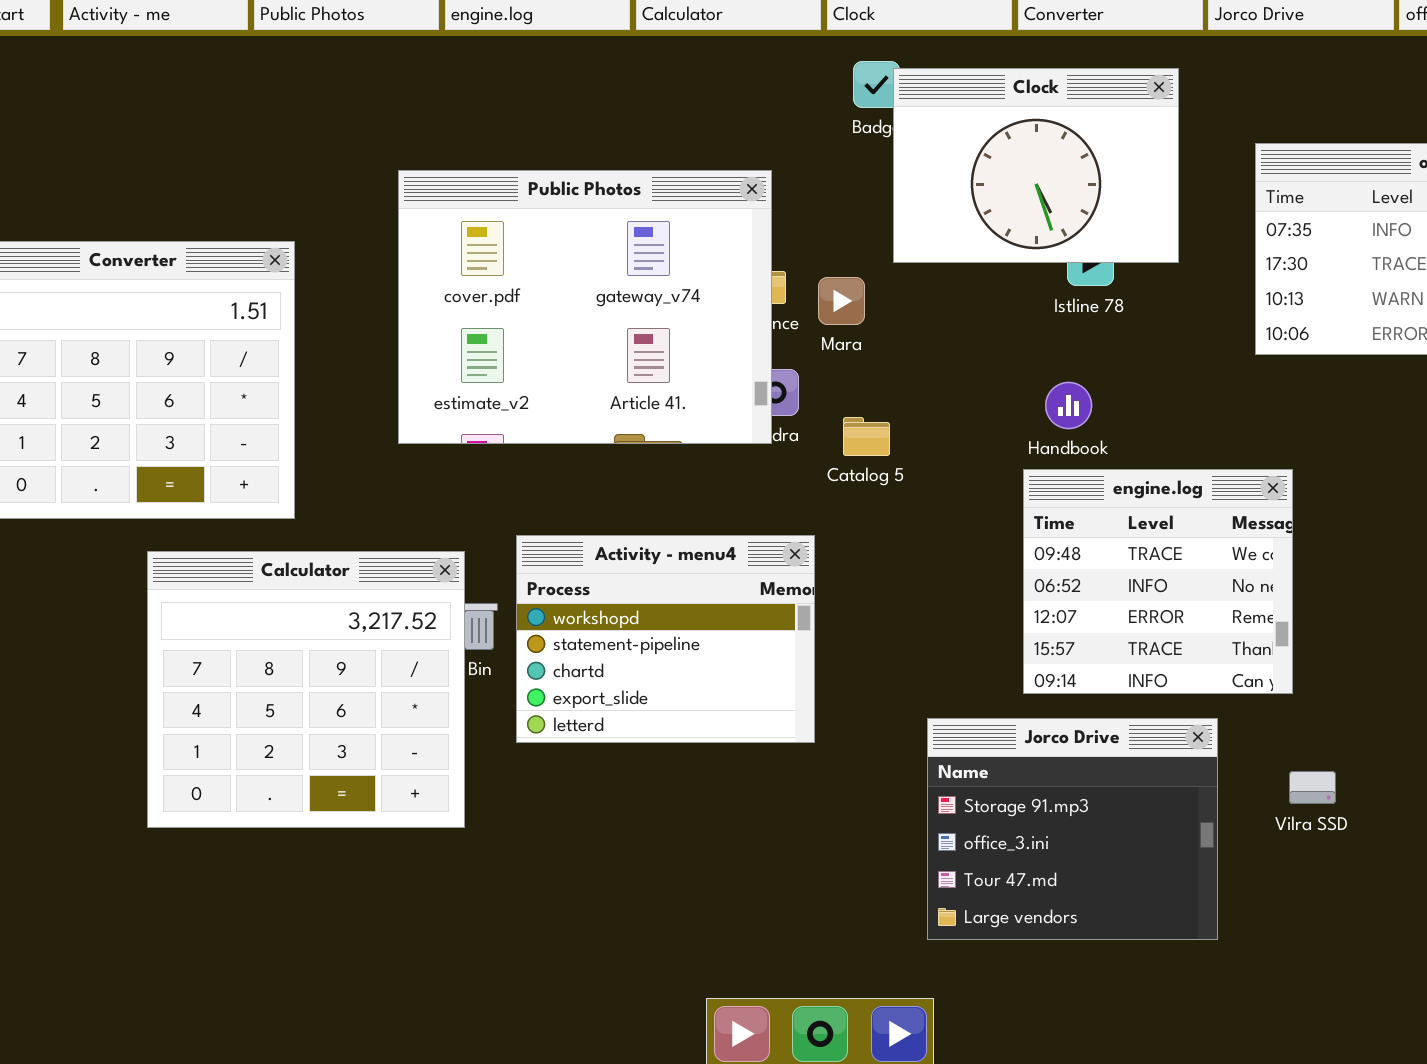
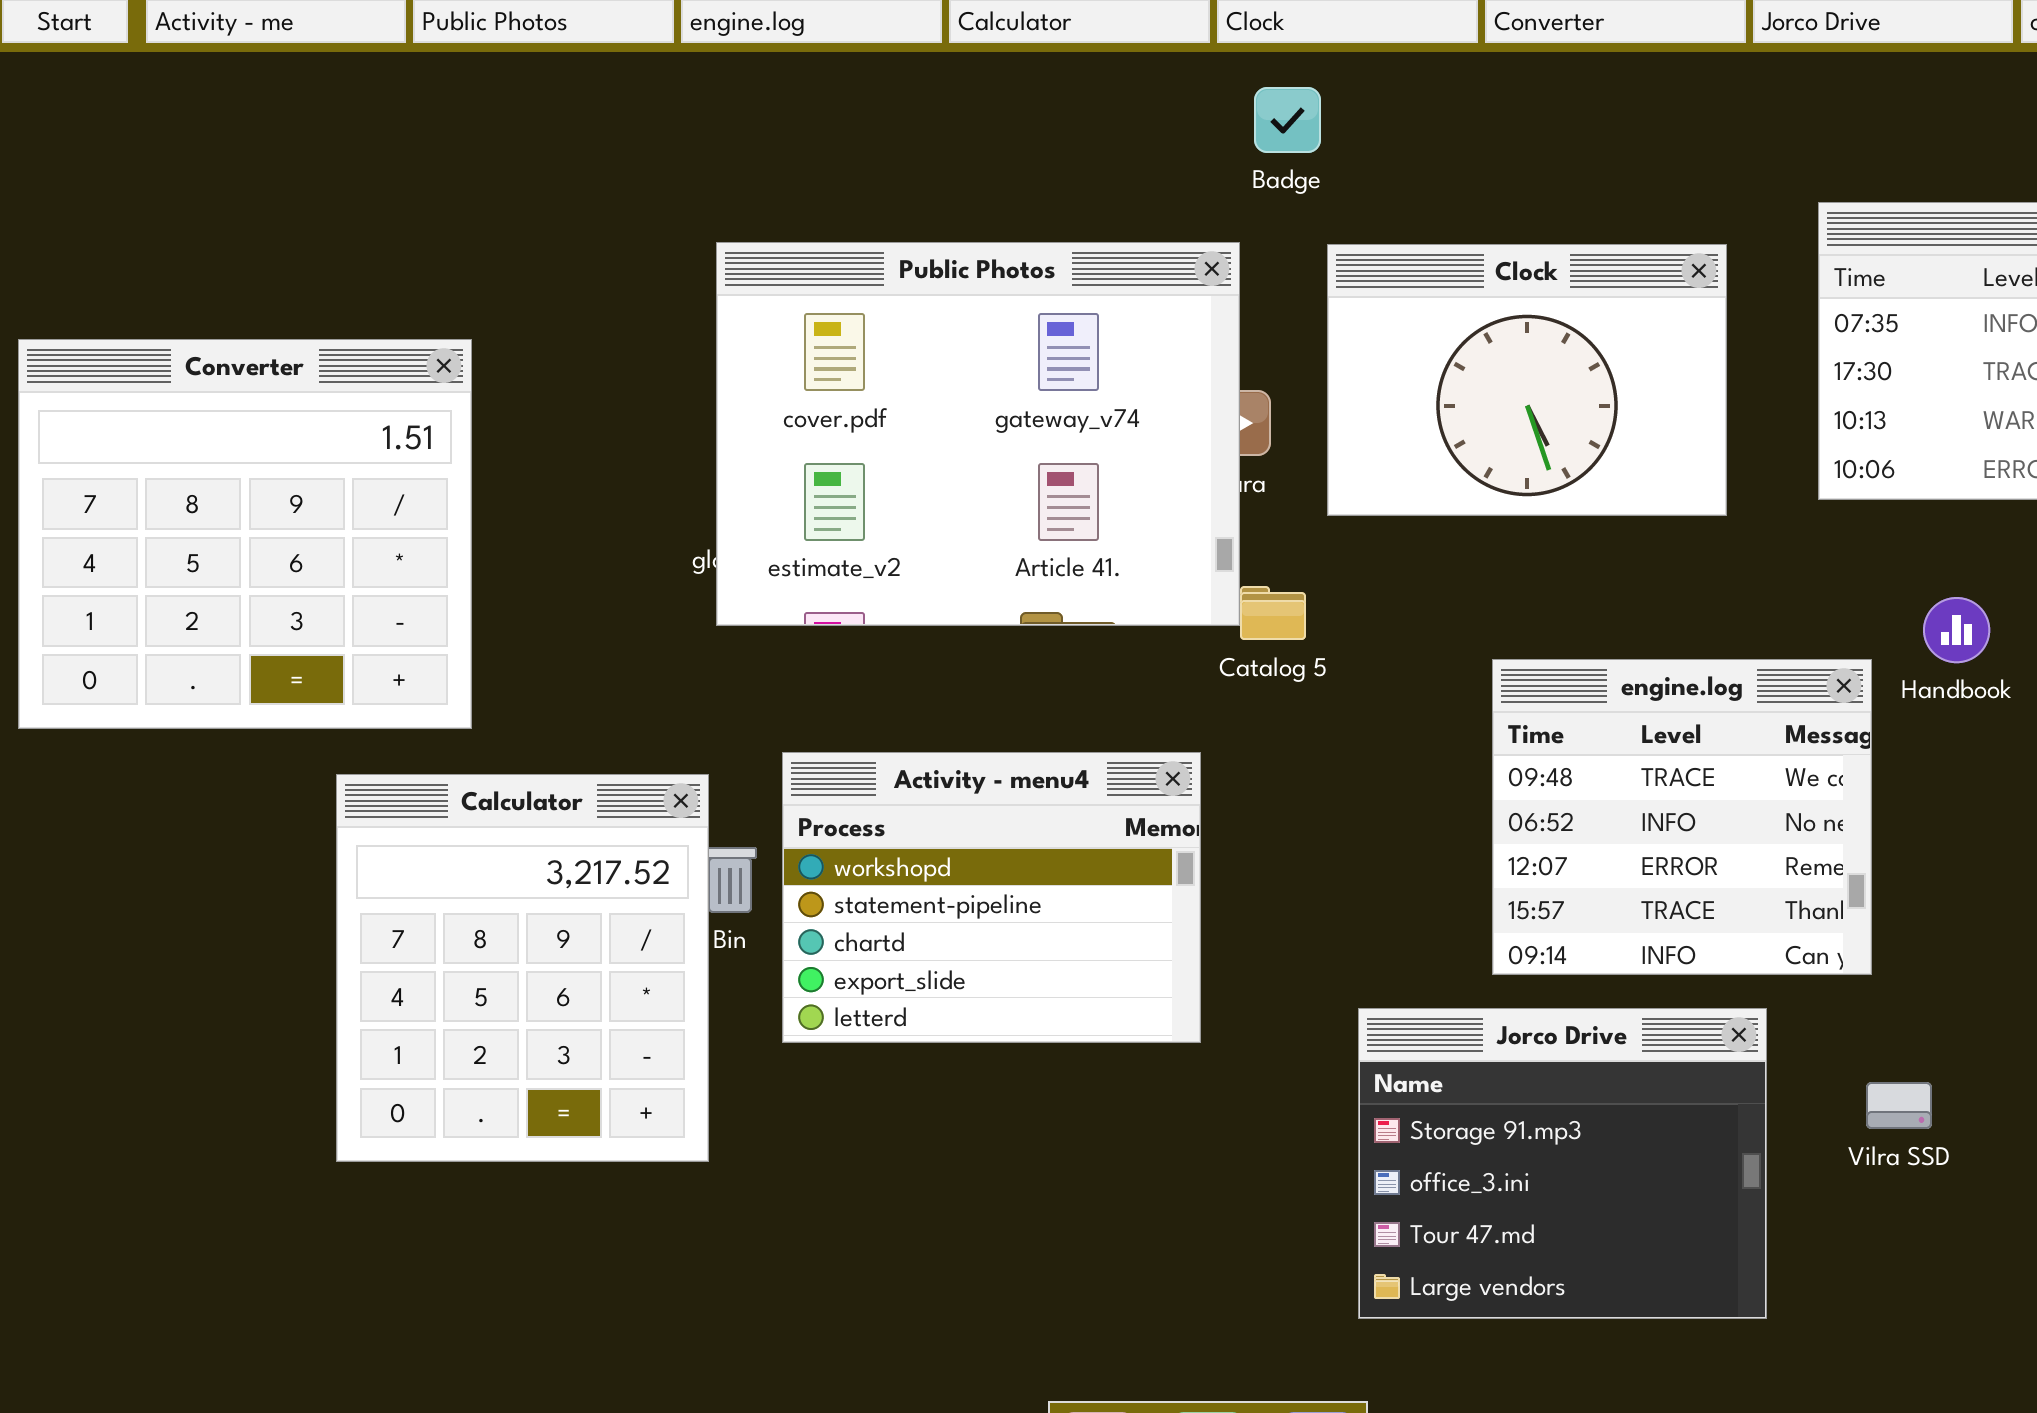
Clock: [893,68,1179,263] -> [1327,244,1727,516], moved
Public Photos: [398,170,772,444] -> [716,242,1240,626], moved
Handbook: [1045,382,1092,429] -> [1923,597,1990,663], moved
Calculator: [147,551,465,828] -> [336,774,709,1162], resized

